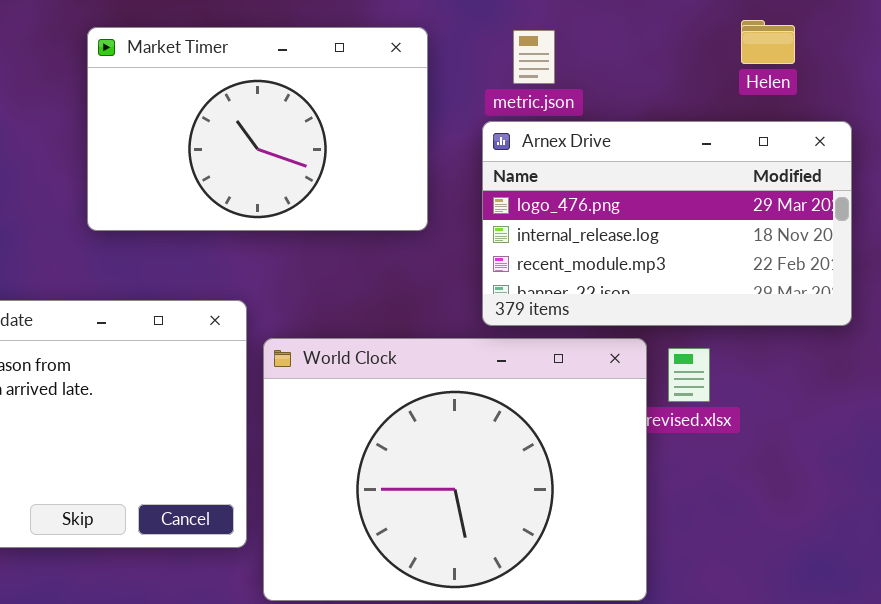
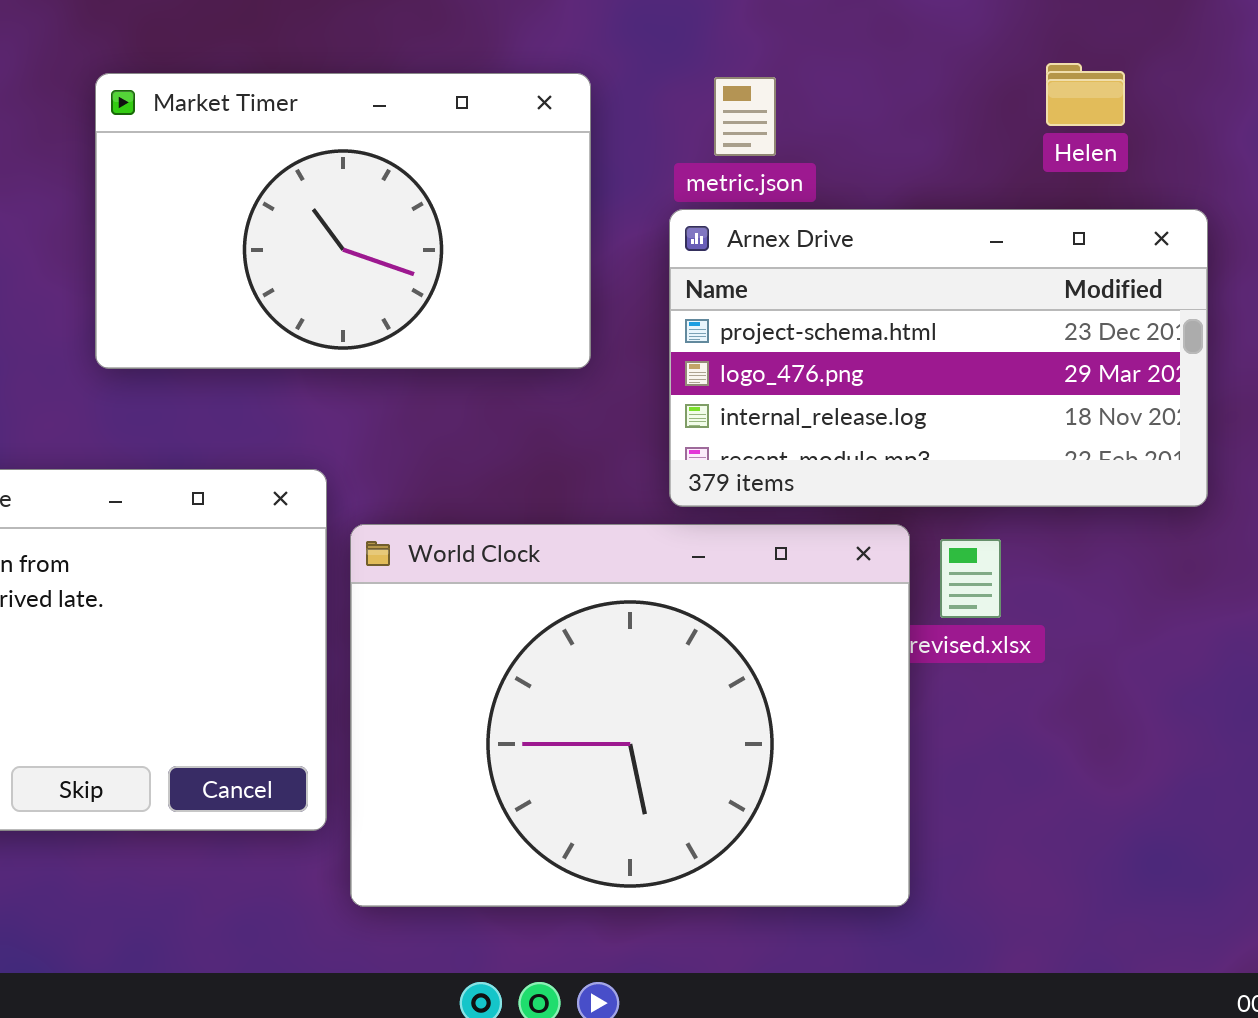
Arnex Drive: [482,121,852,326] -> [669,209,1208,507], scrolled up 1 row

